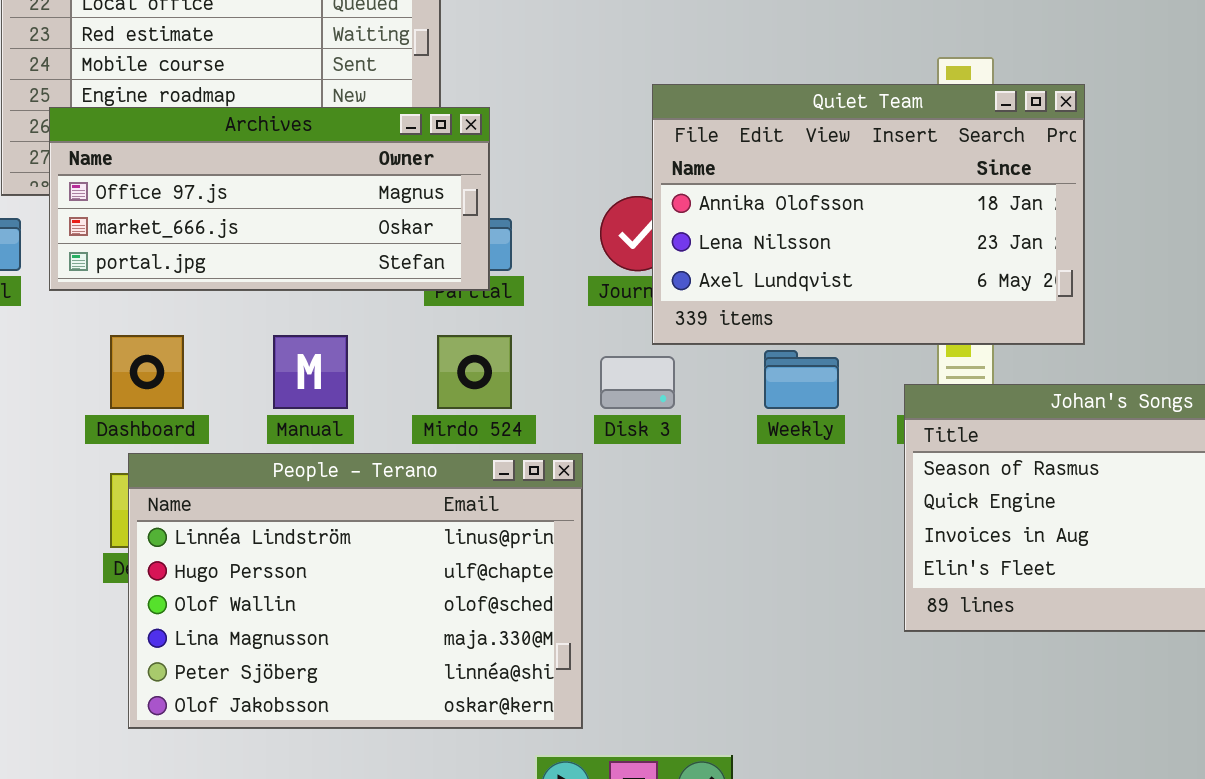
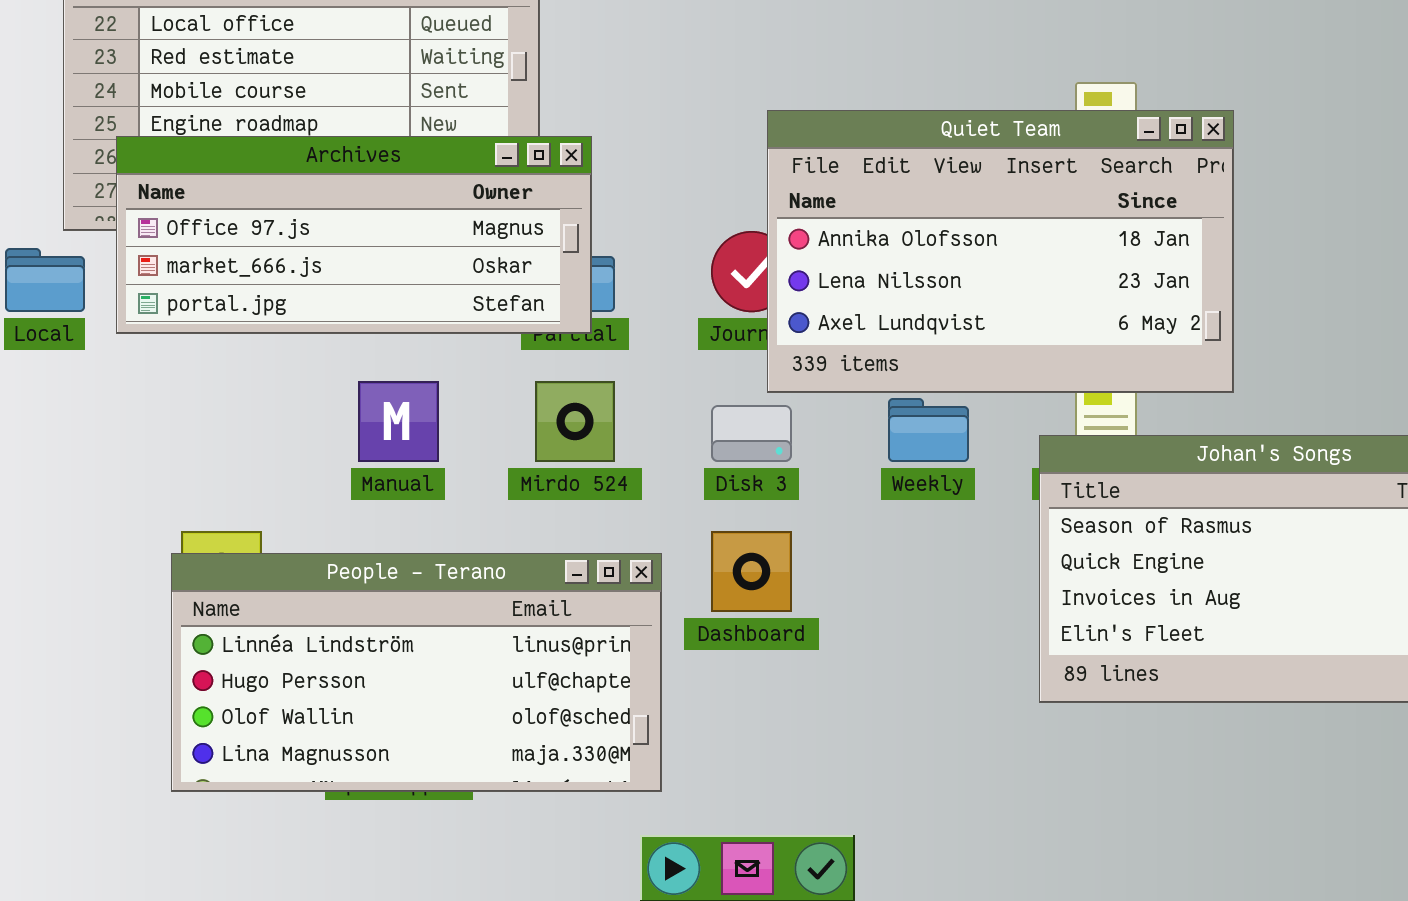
Dashboard: [110,335,184,409] -> [711,531,792,612], moved
People - Terano: [128,453,583,729] -> [171,553,662,792], moved, resized

